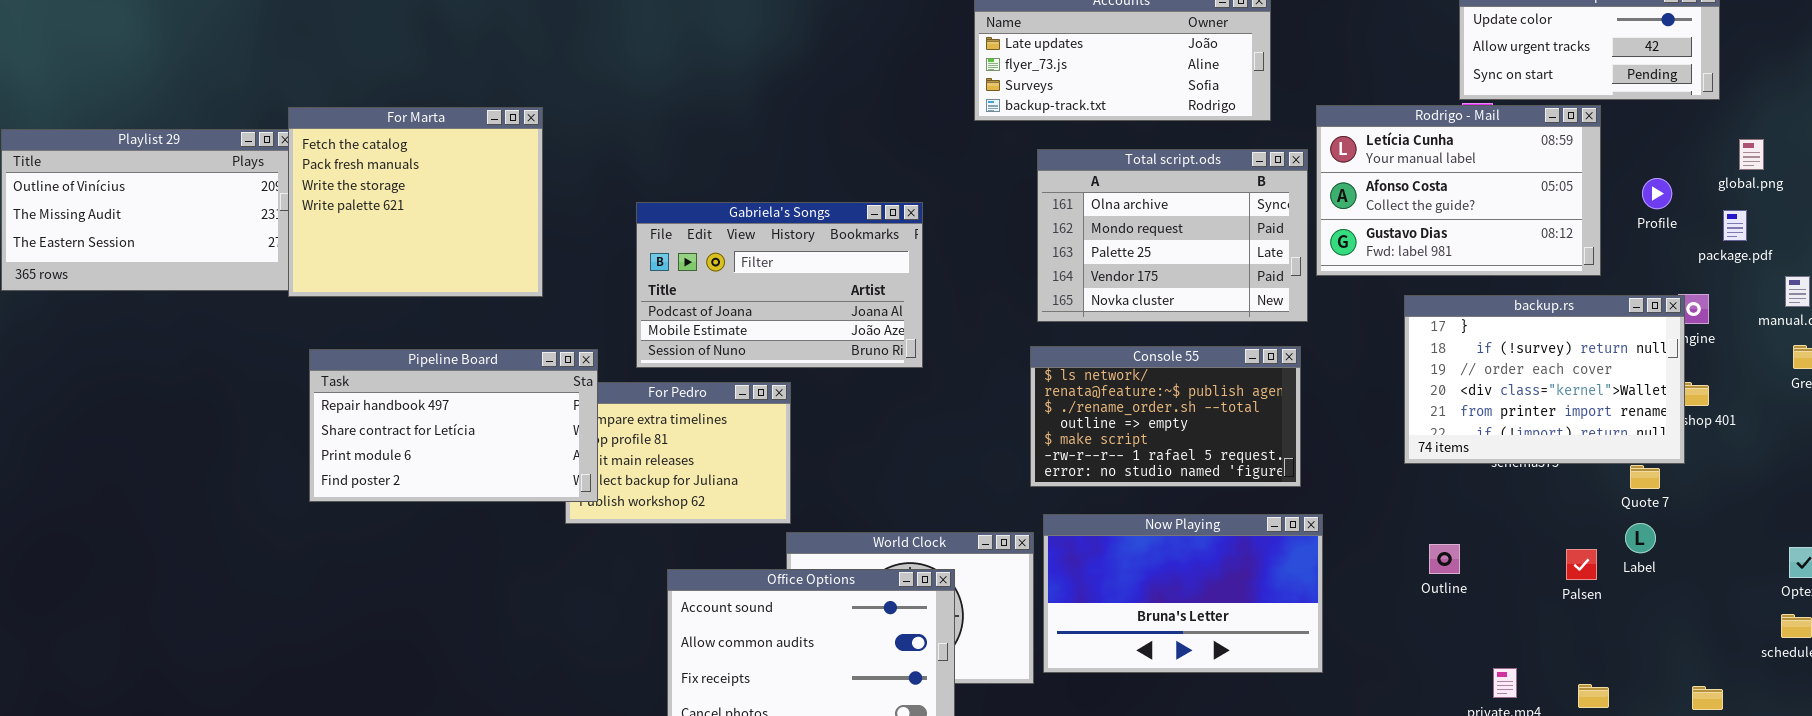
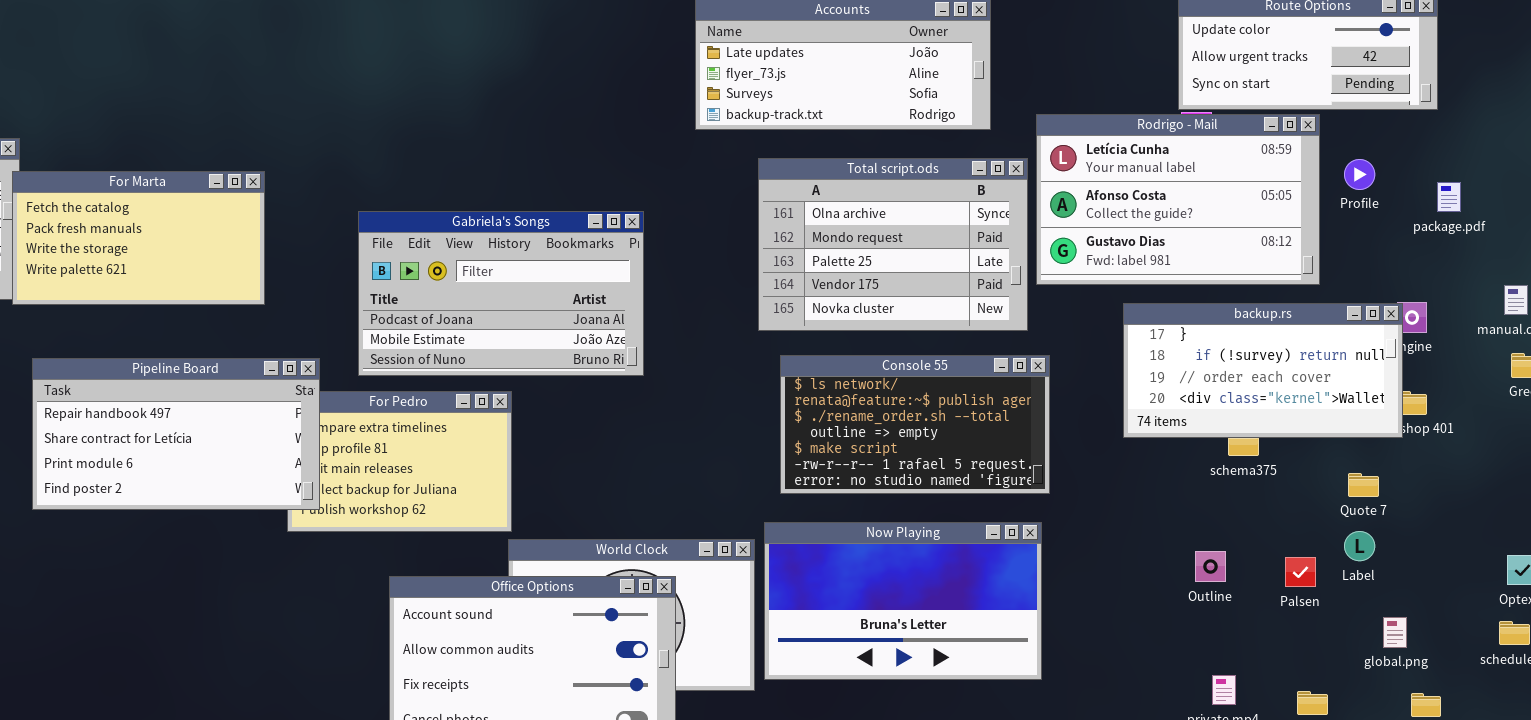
For Marta: [288,107,543,297] -> [12,171,265,305], resized
global.png: [1739,139,1764,170] -> [1383,617,1407,648], moved
Profile: [1642,178,1672,209] -> [1344,159,1375,190], moved
package.pdf: [1723,210,1747,241] -> [1437,182,1461,212], moved
backup.rs: [1404,295,1685,464] -> [1123,303,1403,438], resized
Console 55: [1030,346,1301,487] -> [780,355,1050,494], moved
Outline: [1429,544,1460,574] -> [1195,551,1226,582], moved

